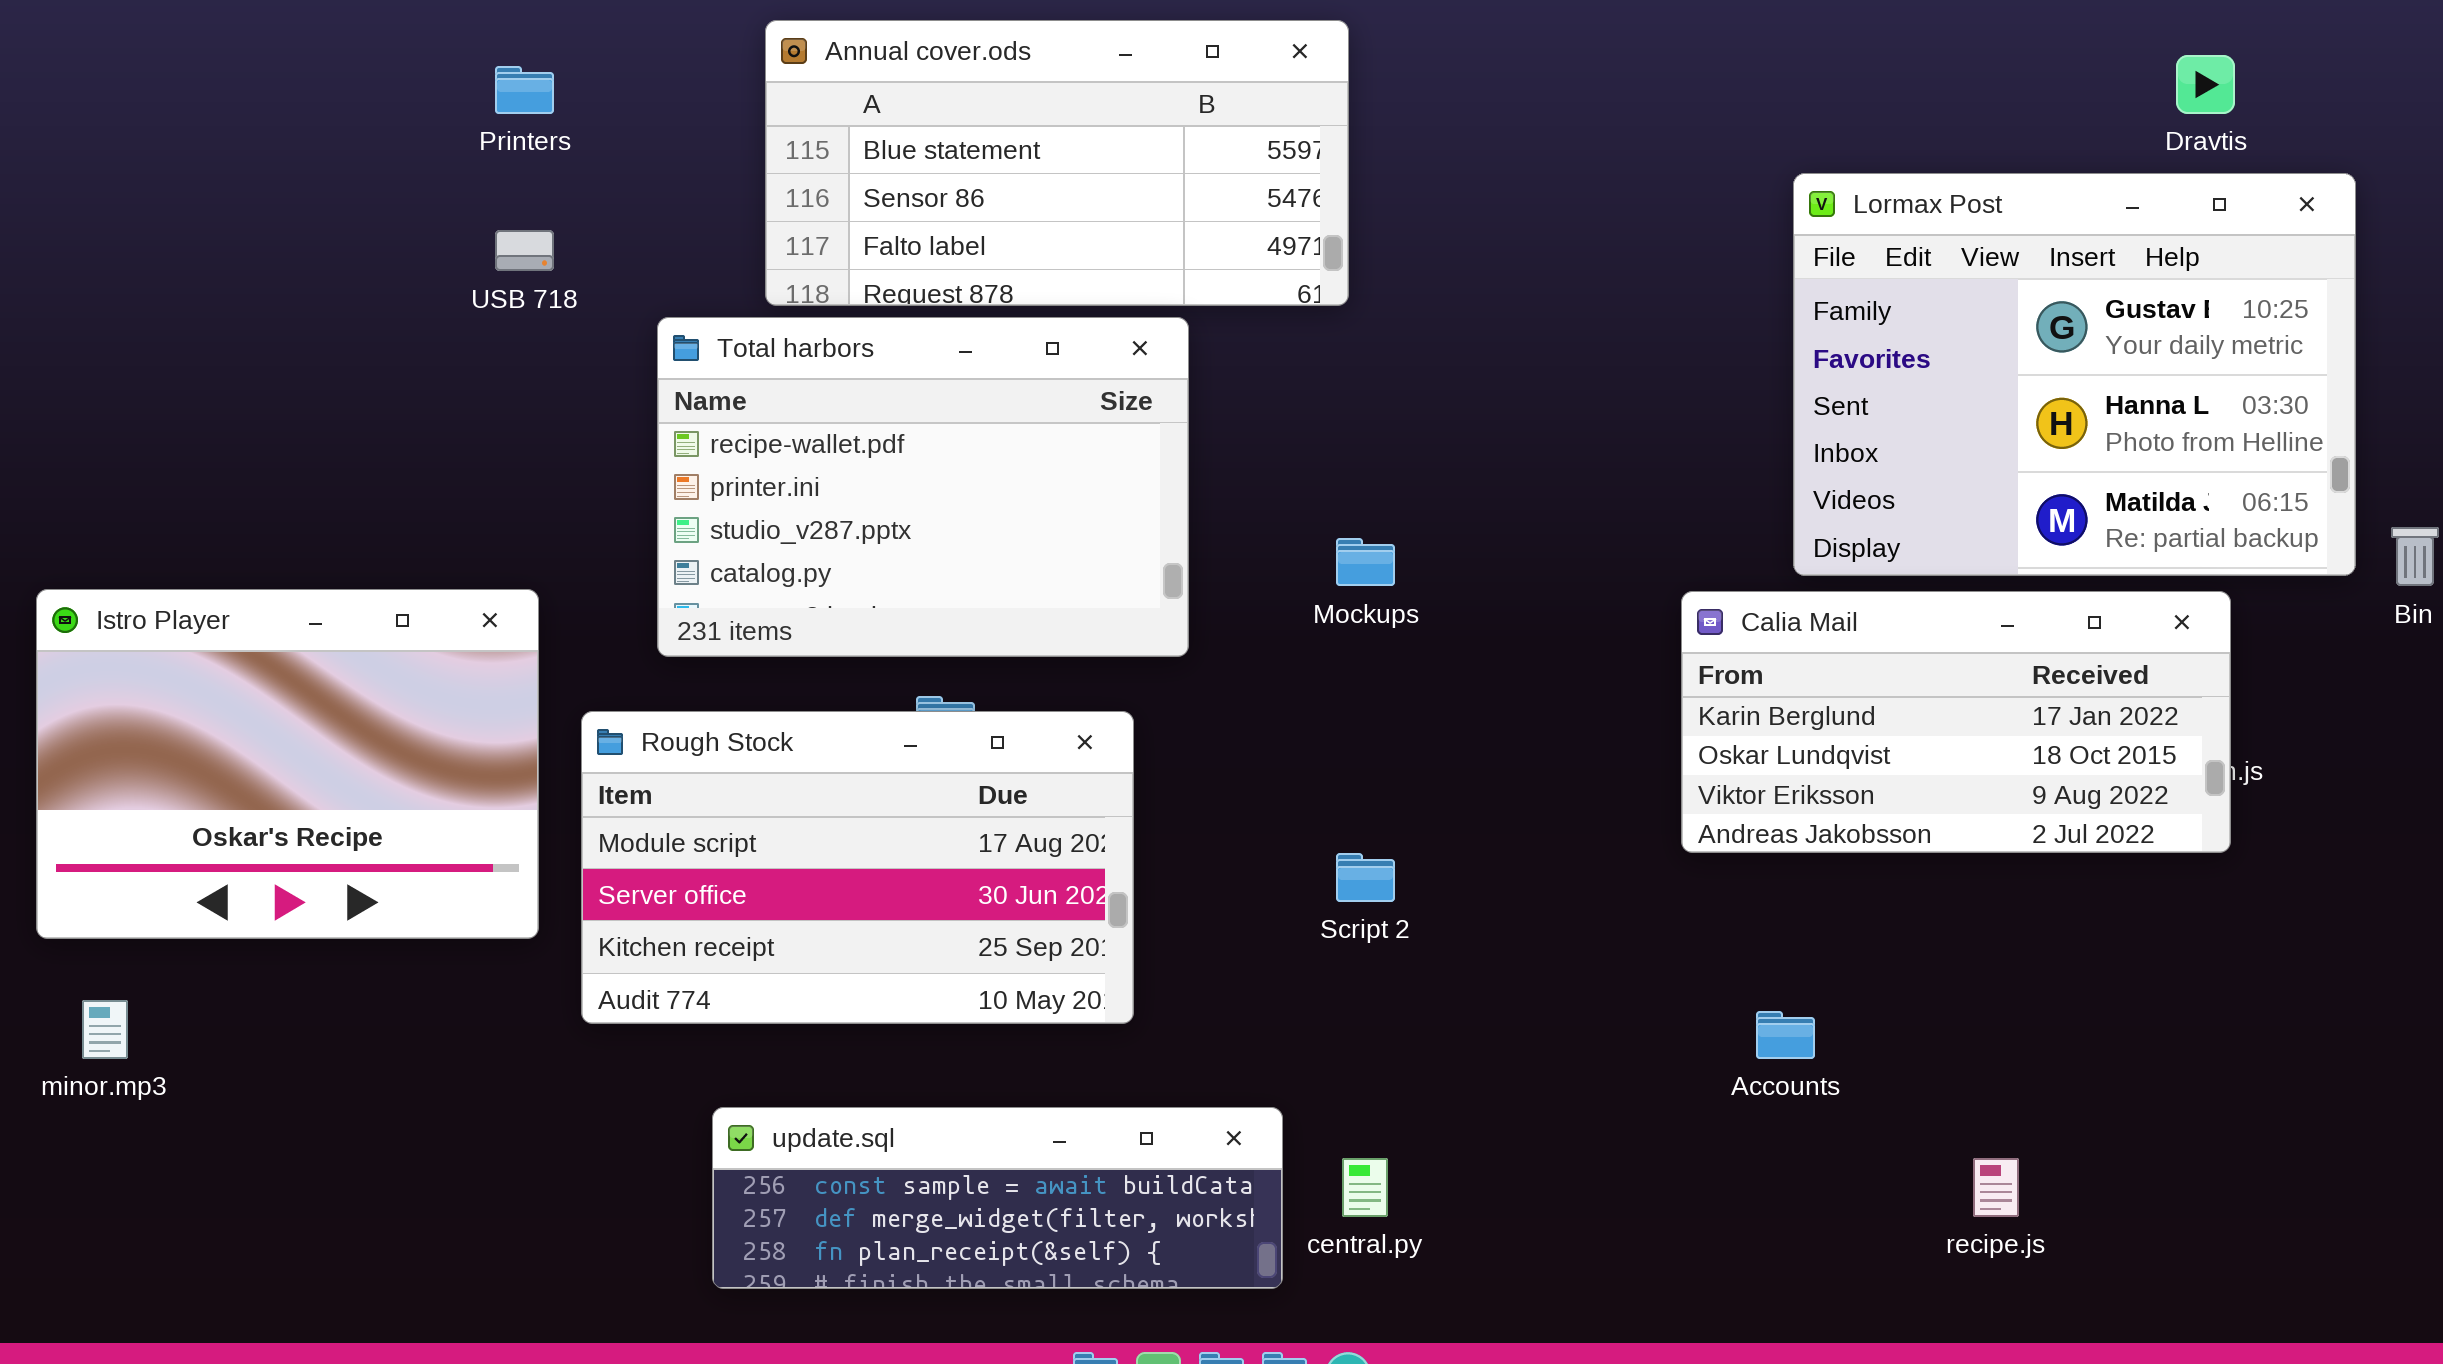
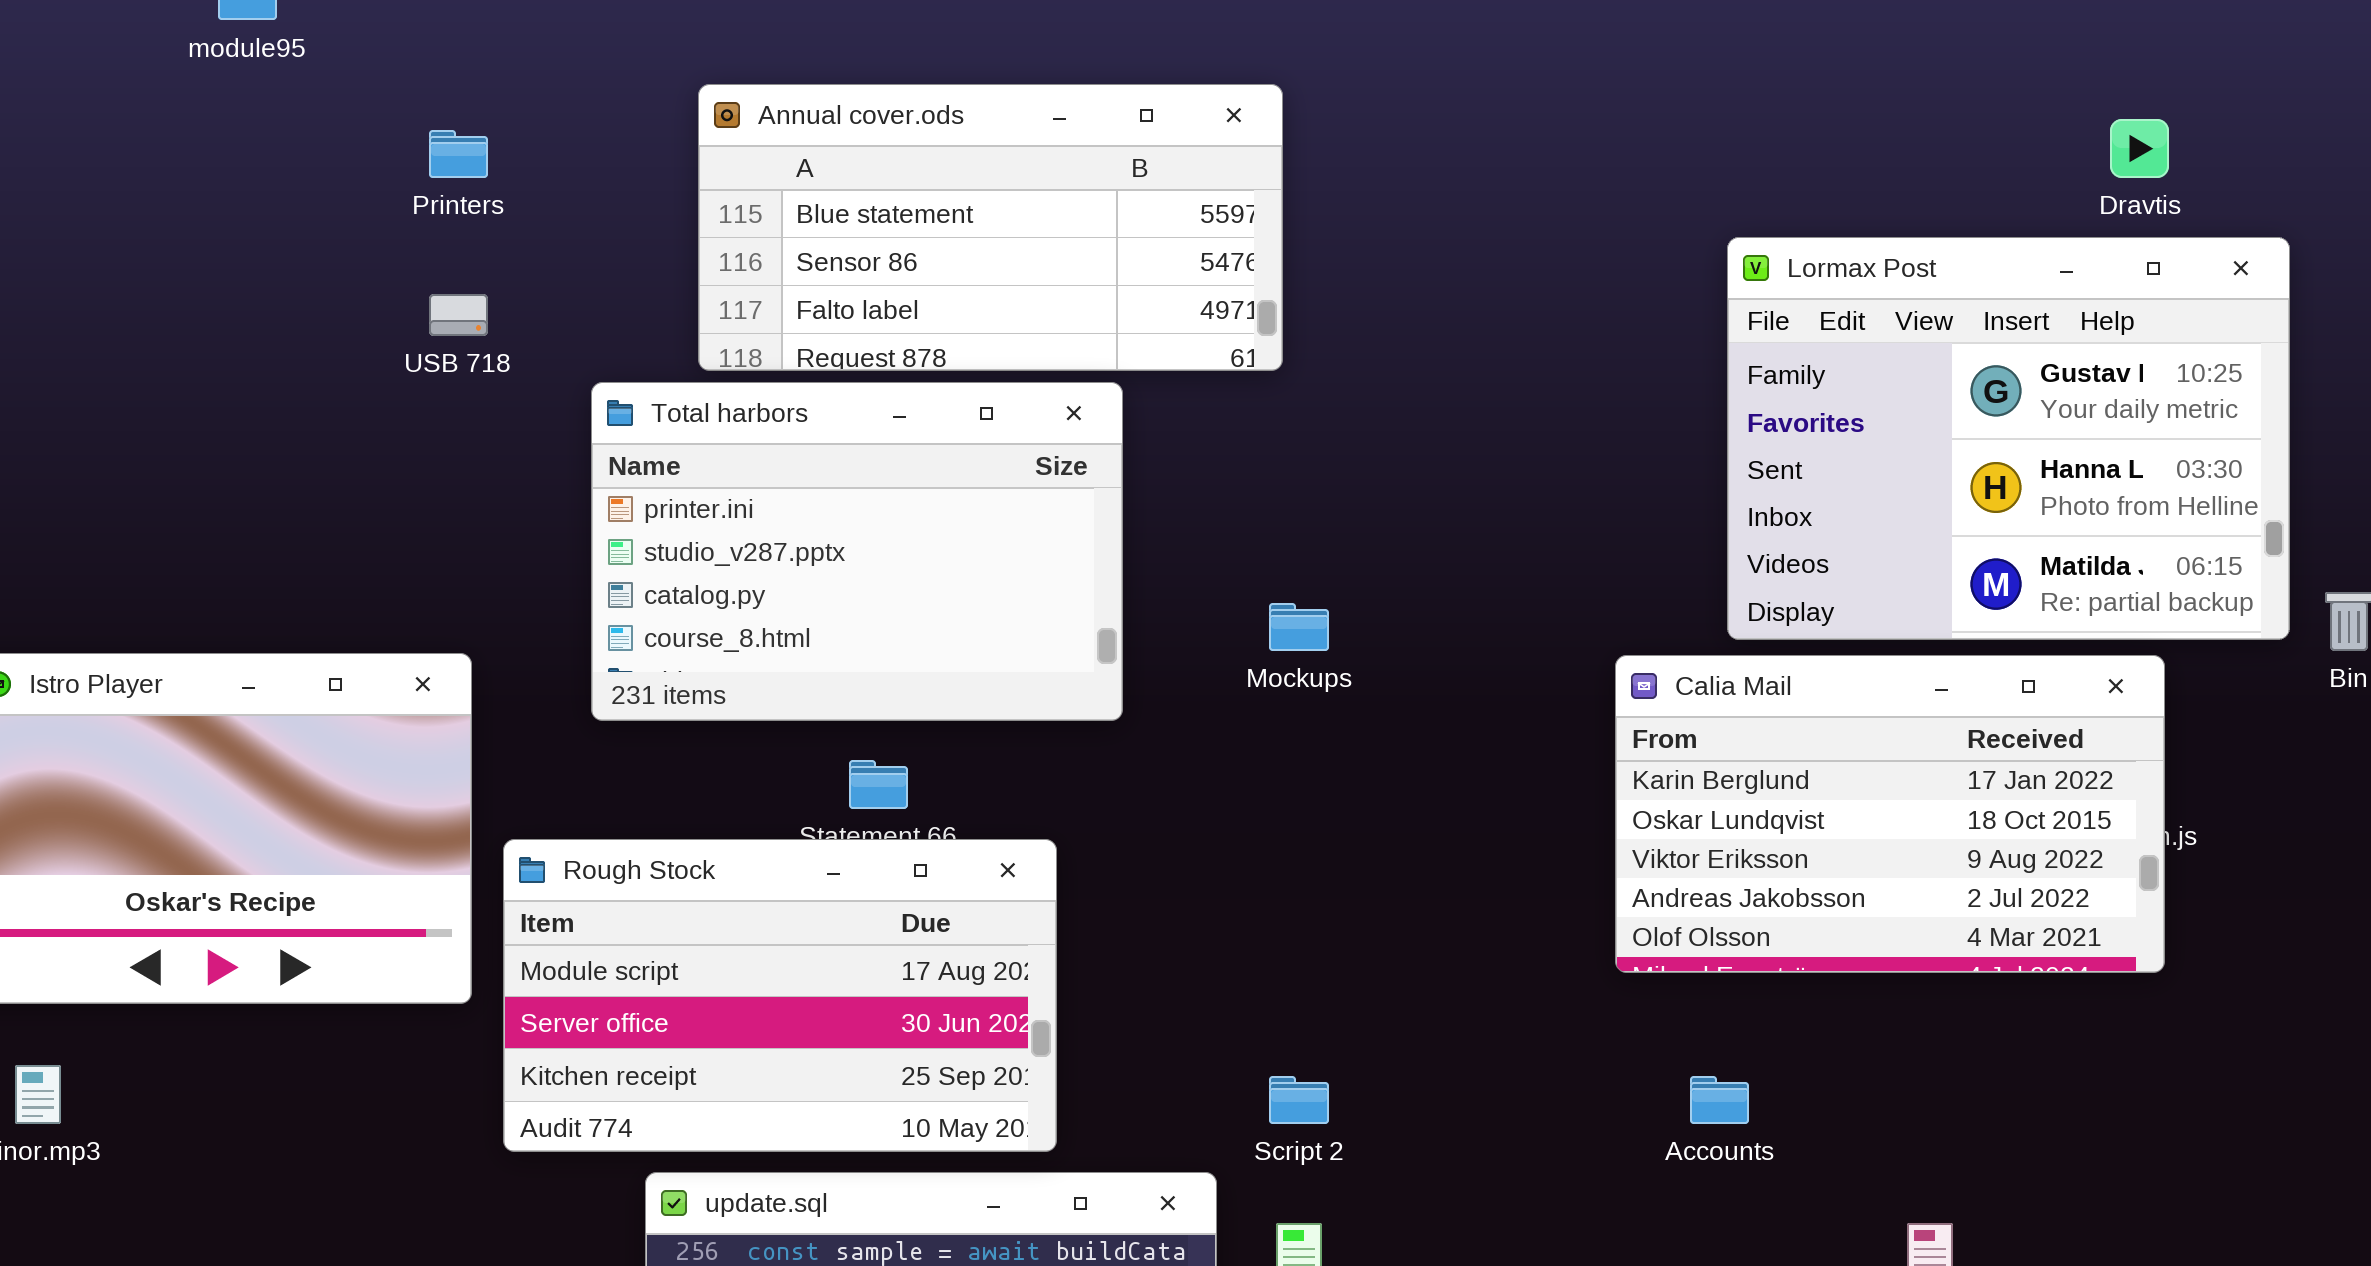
Total harbors: [657,317,1189,657] -> [591,382,1123,721], scrolled down 1 row
Calia Mail: [1681,591,2231,853] -> [1615,655,2165,973], resized
Rough Stock: [581,711,1134,1024] -> [503,839,1057,1152], moved
Script 2: [1336,853,1395,902] -> [1269,1076,1329,1124], moved

